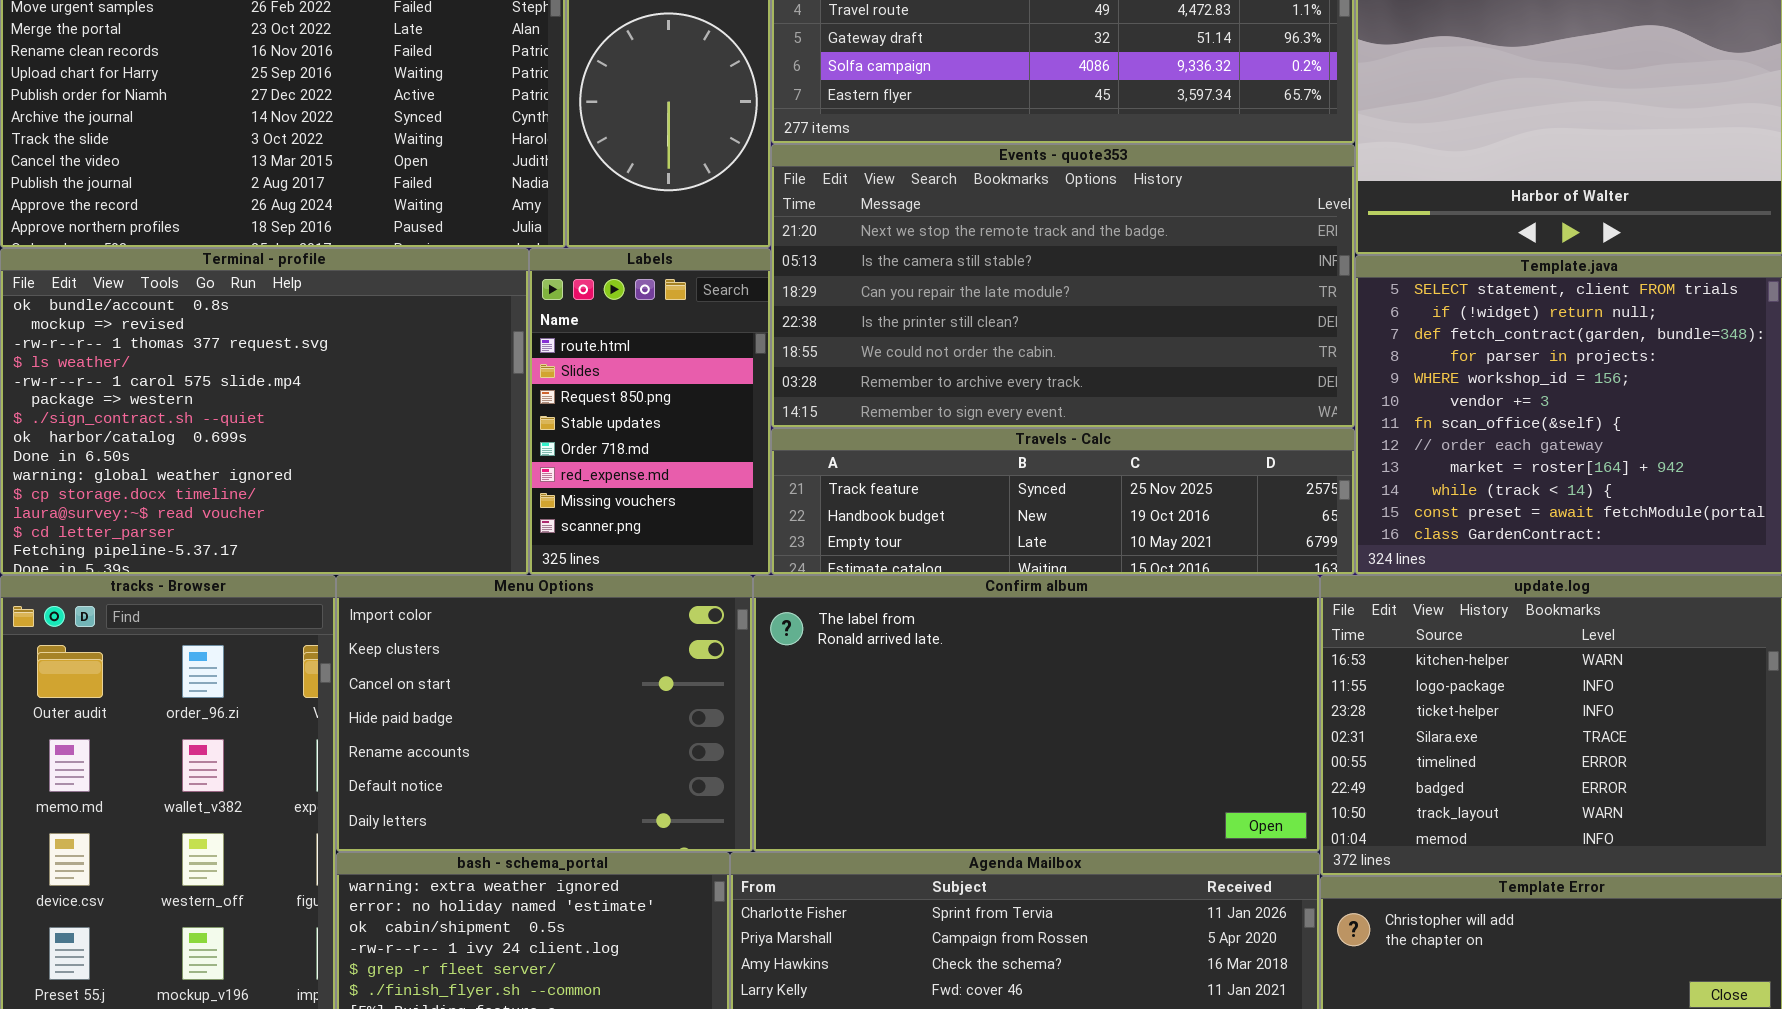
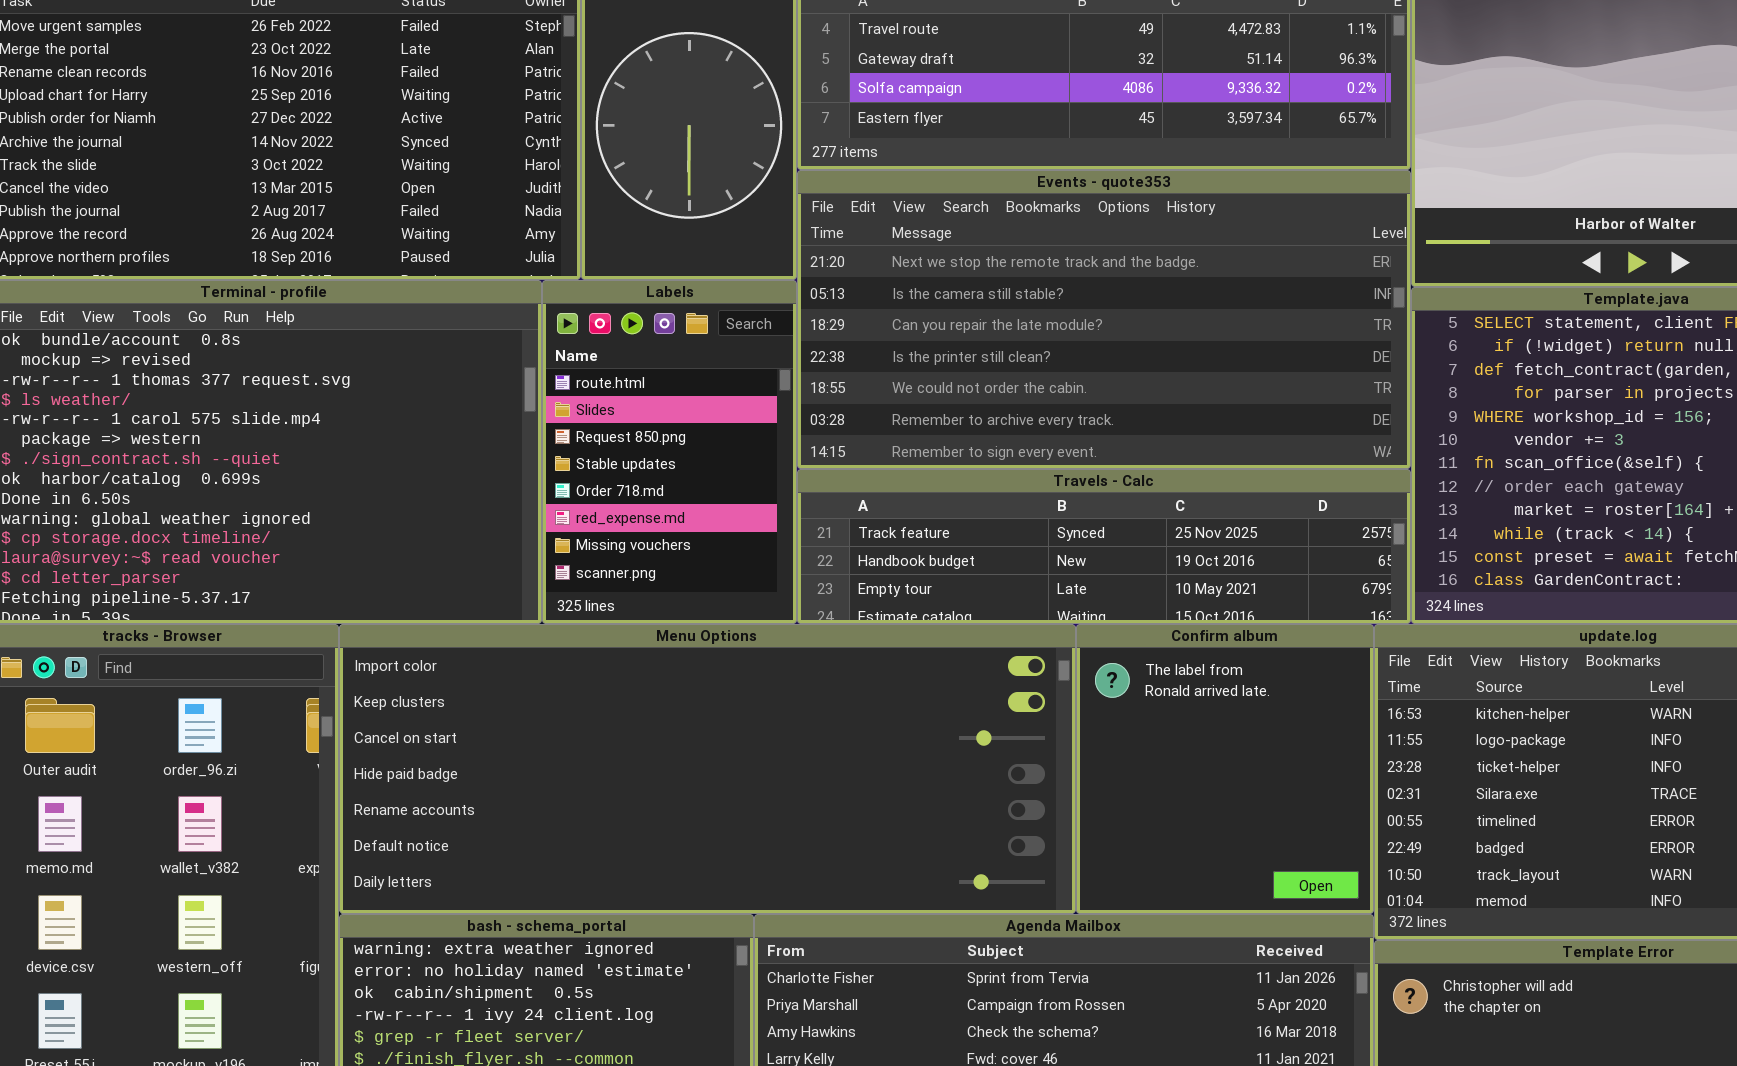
Menu Options: [336,575,753,852] -> [339,624,1076,914], resized
Confirm album: [753,575,1320,852] -> [1076,624,1374,914], resized

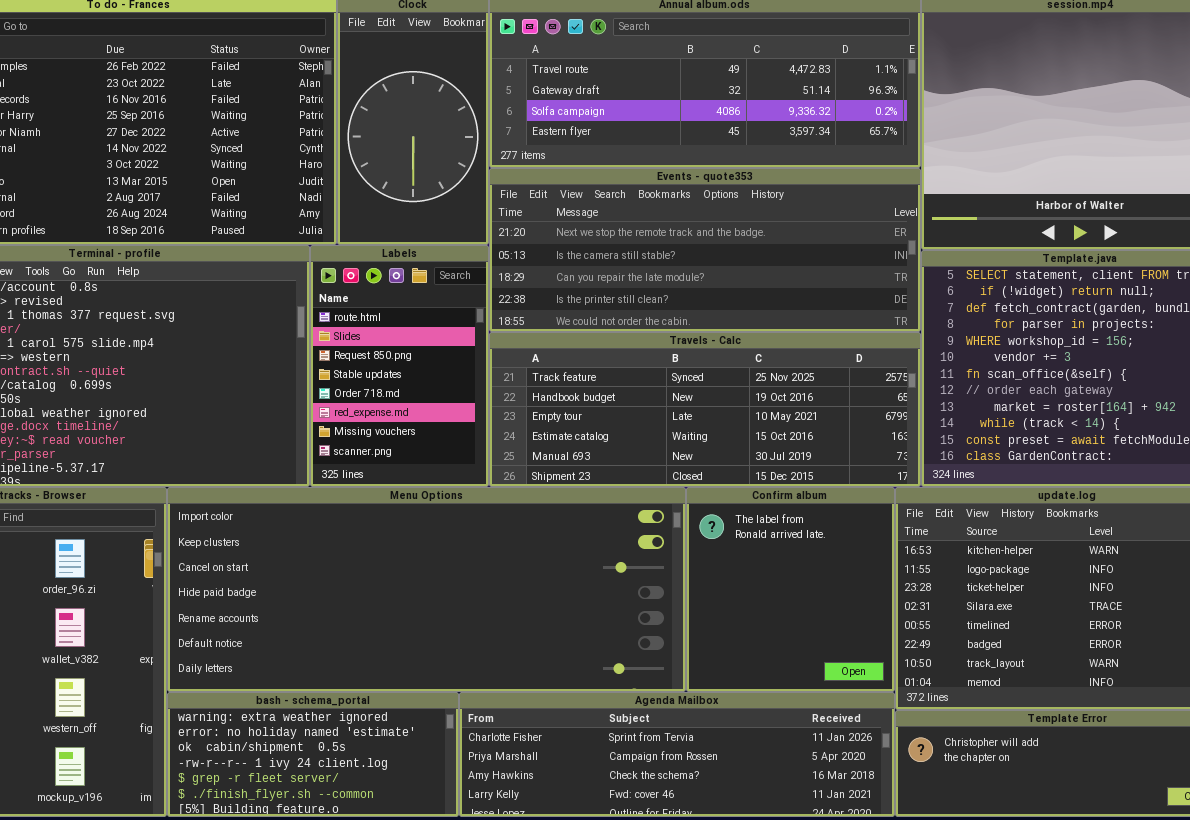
Events - quote353: [797,170,1411,469] -> [489,168,921,332], resized
Travels - Calc: [797,469,1411,624] -> [489,332,921,487], resized

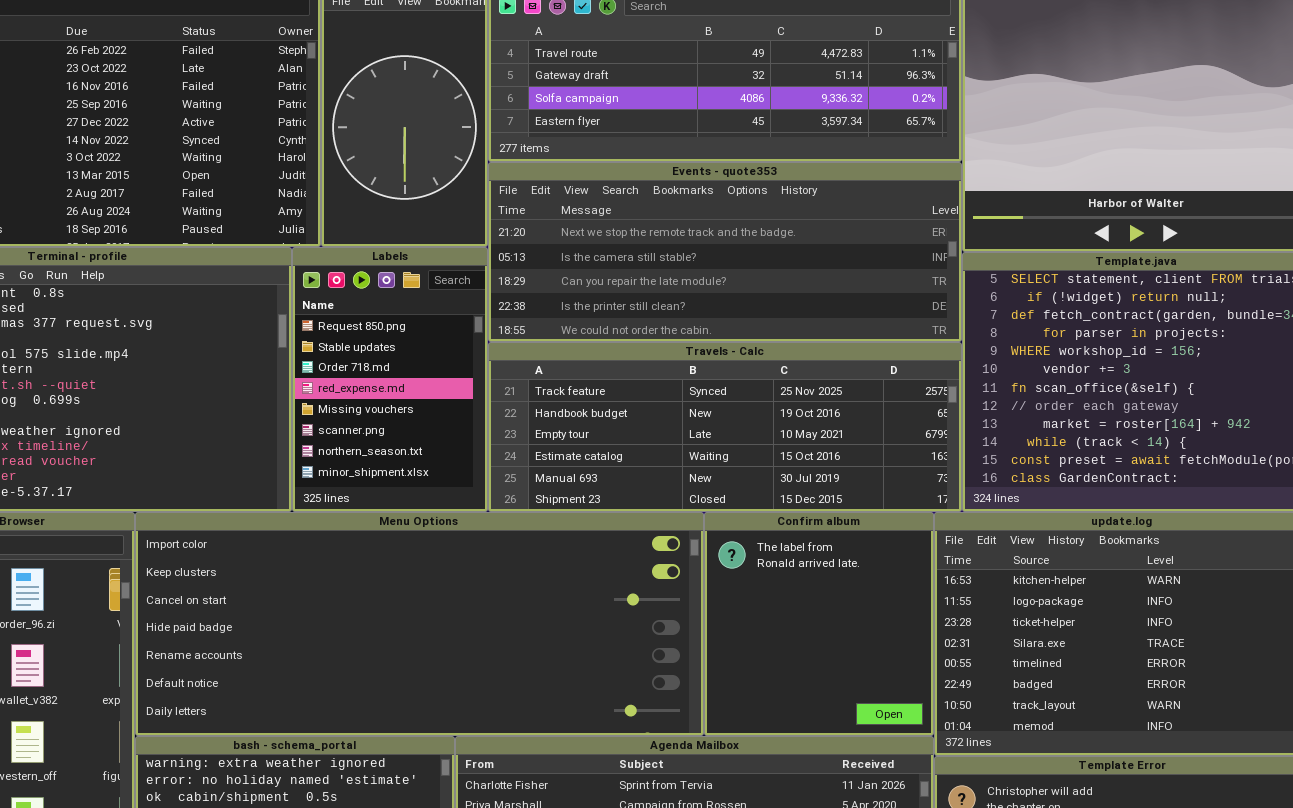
Labels: [310,245,489,487] -> [292,247,488,512], scrolled down 2 rows

